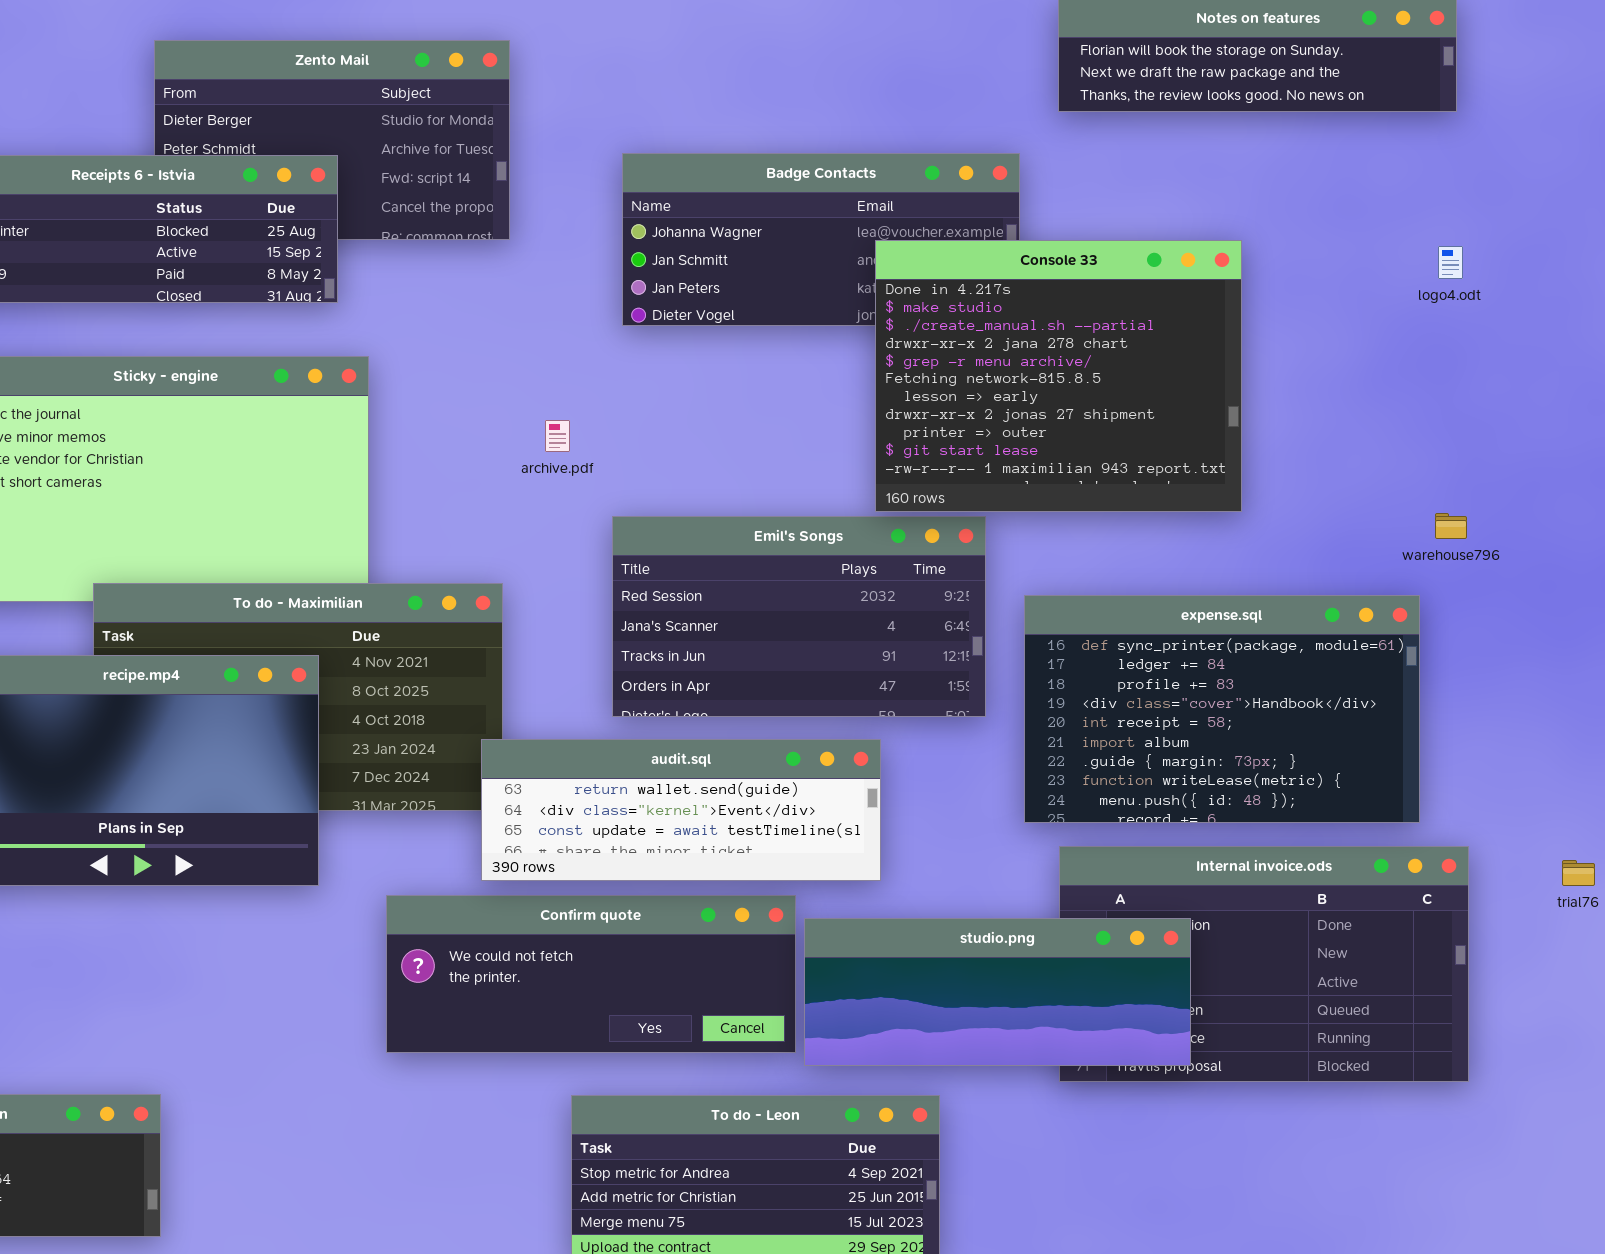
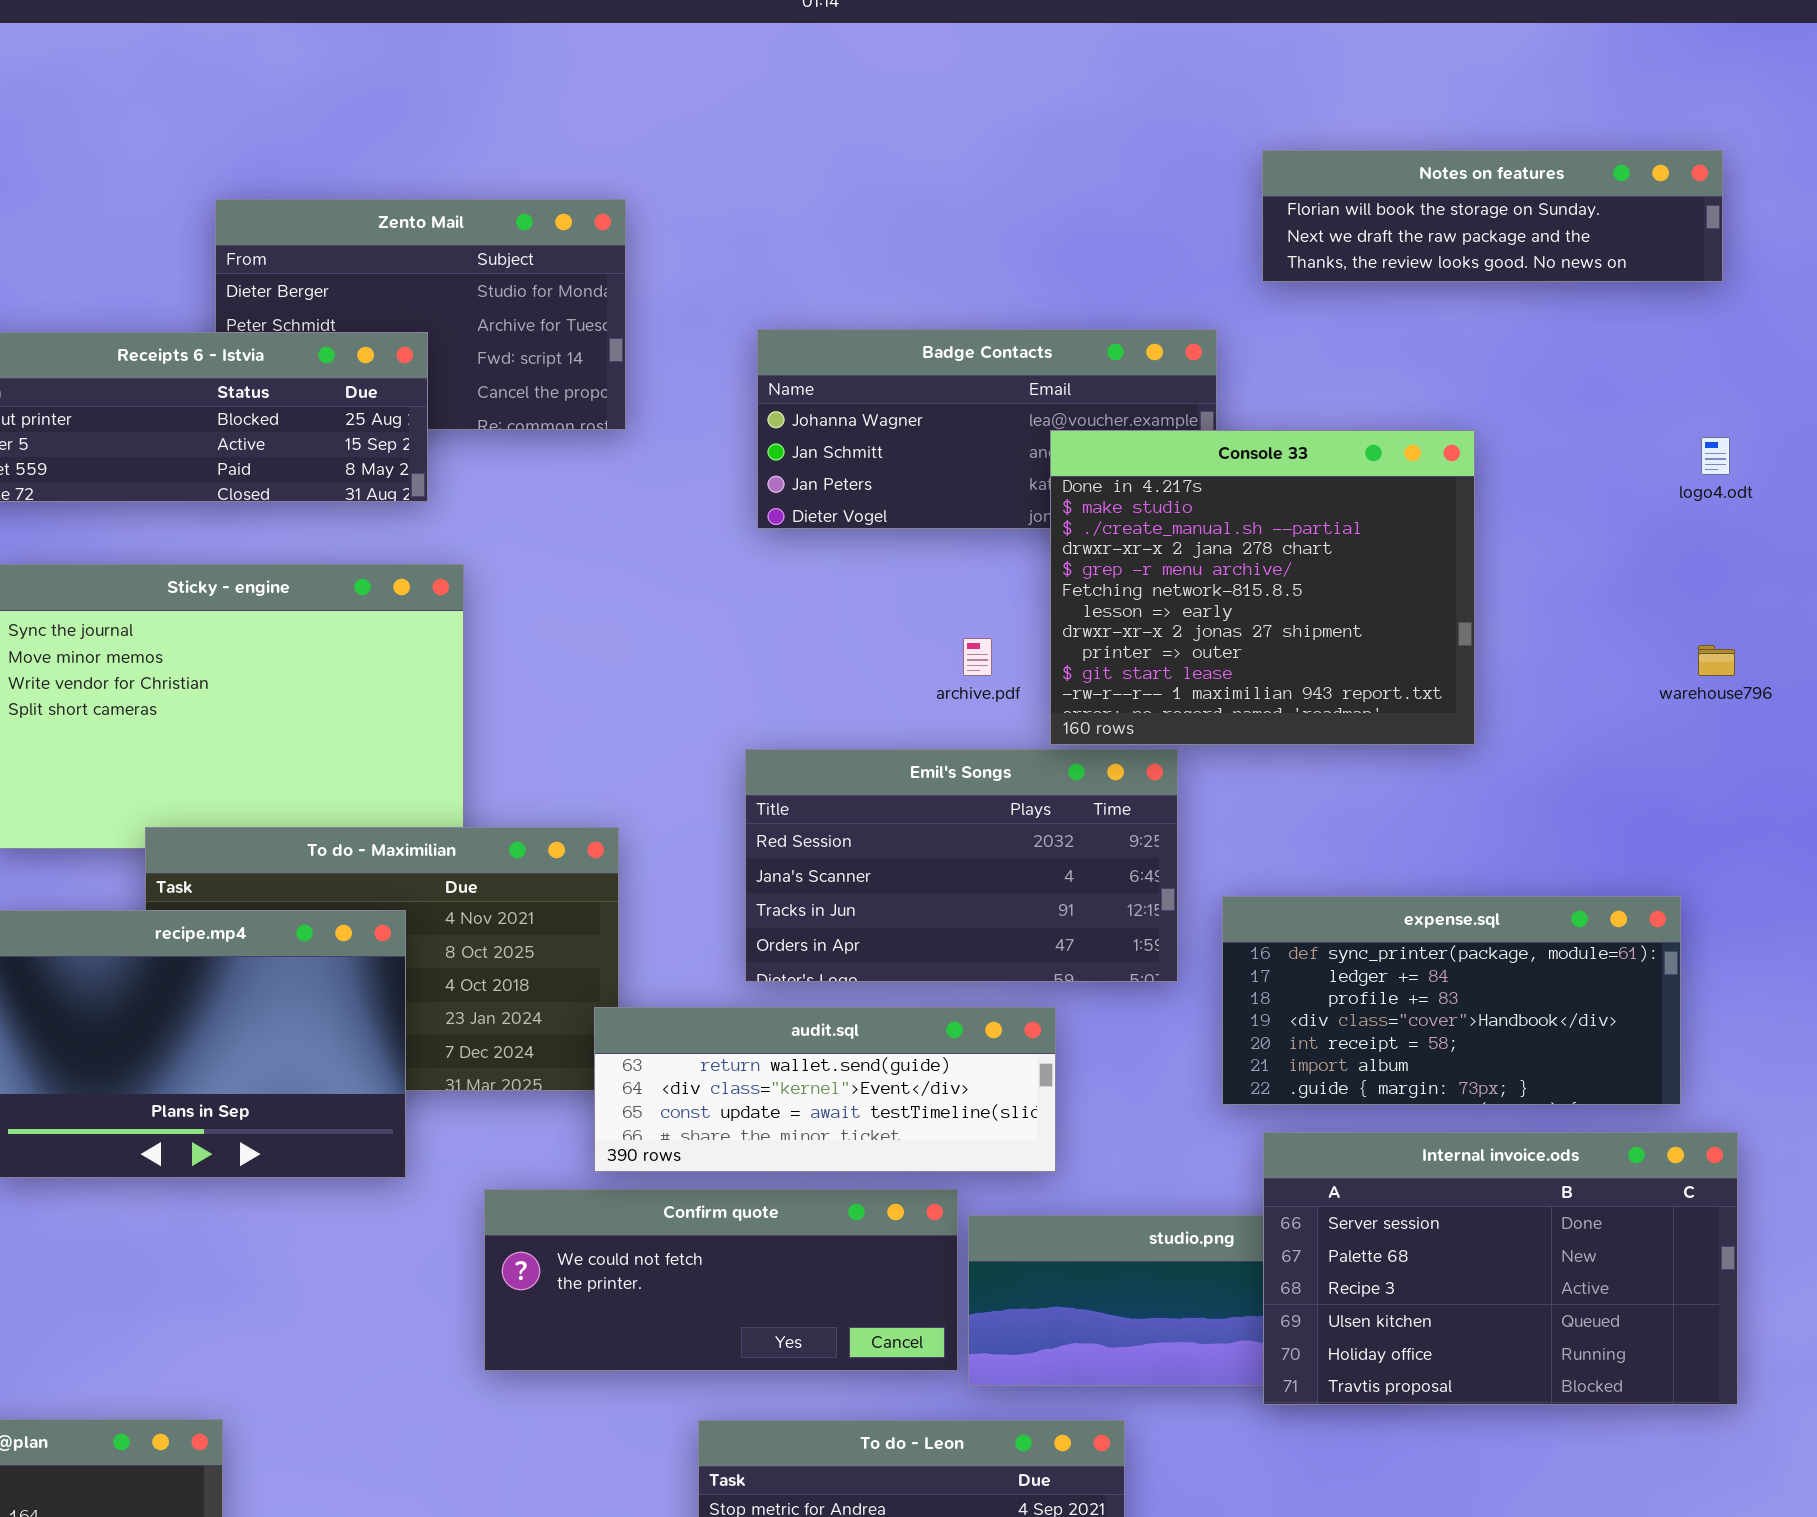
archive.pdf: [545,420,570,452] -> [963,638,992,676], moved
warehouse796: [1435,513,1467,539] -> [1698,645,1735,676], moved
expense.sql: [1024,595,1420,823] -> [1222,896,1681,1105], resized
Internal invoice.ods: [1059,846,1469,1082] -> [1263,1132,1738,1405], raised

